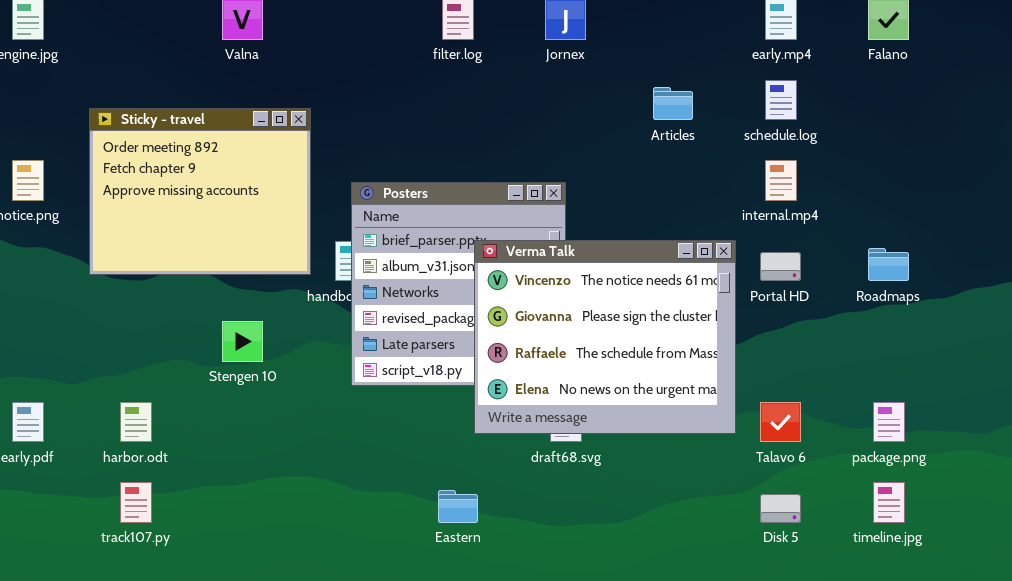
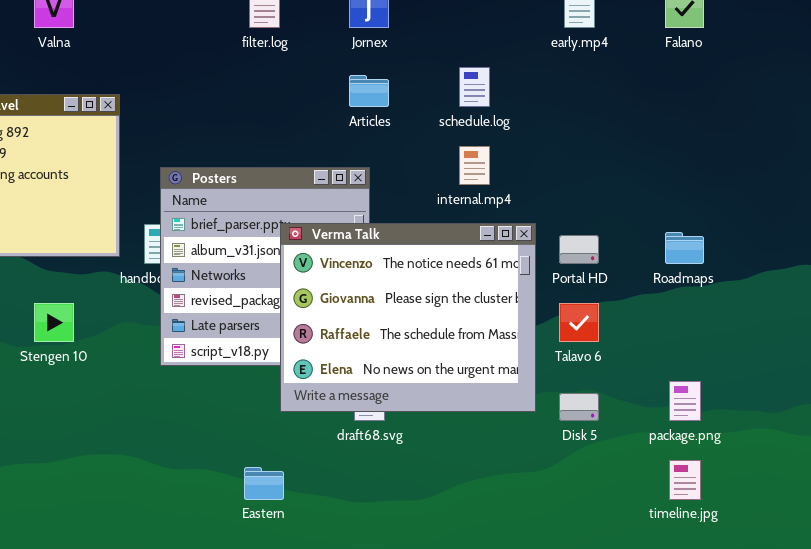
schedule.log: [765,80,797,120] -> [459,67,490,107], moved
Articles: [653,87,693,120] -> [349,75,389,107], moved
internal.mp4: [765,160,797,201] -> [459,146,490,185], moved
Talavo 6: [760,402,801,442] -> [559,303,599,342], moved
Disk 5: [760,494,801,523] -> [559,393,599,421], moved

